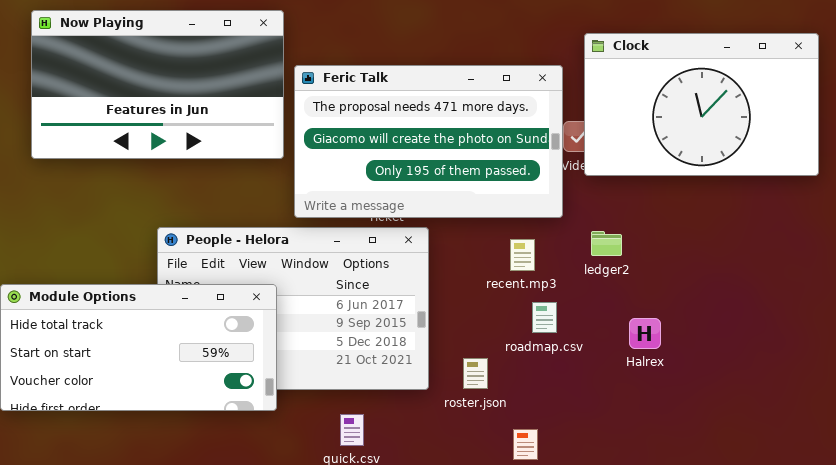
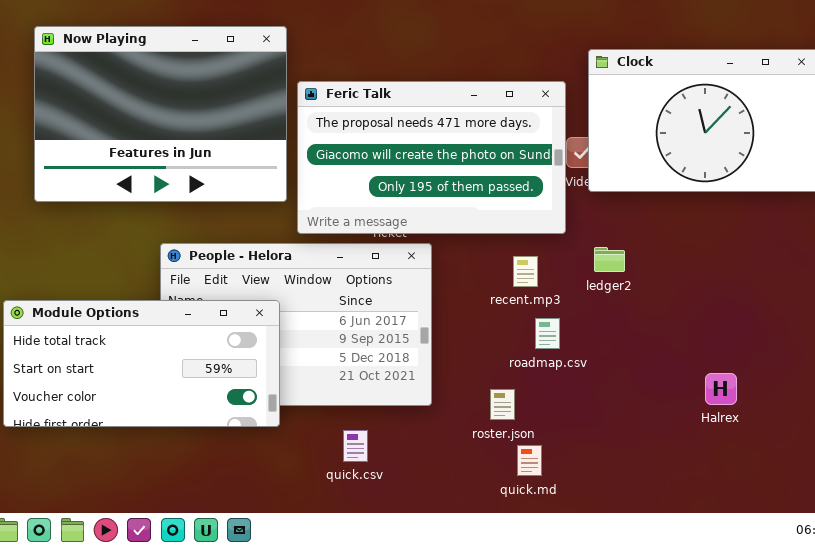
Now Playing: [31,10,284,159] -> [34,26,287,202], resized
Halrex: [629,318,661,349] -> [705,373,737,405], moved
roster.json: [463,358,488,389] -> [490,389,515,420], moved

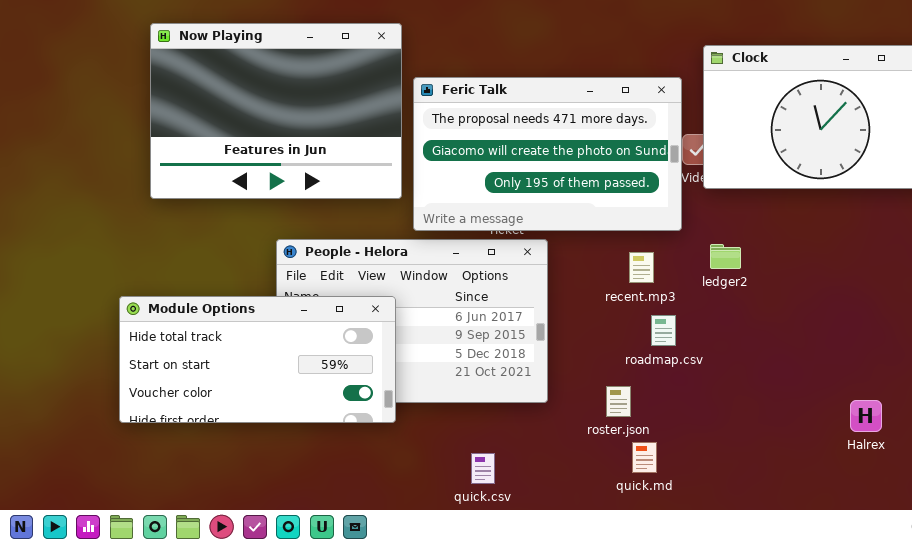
Halrex: [705,373,737,405] -> [850,400,882,432], moved
quick.csv: [343,430,368,462] -> [471,453,495,484], moved

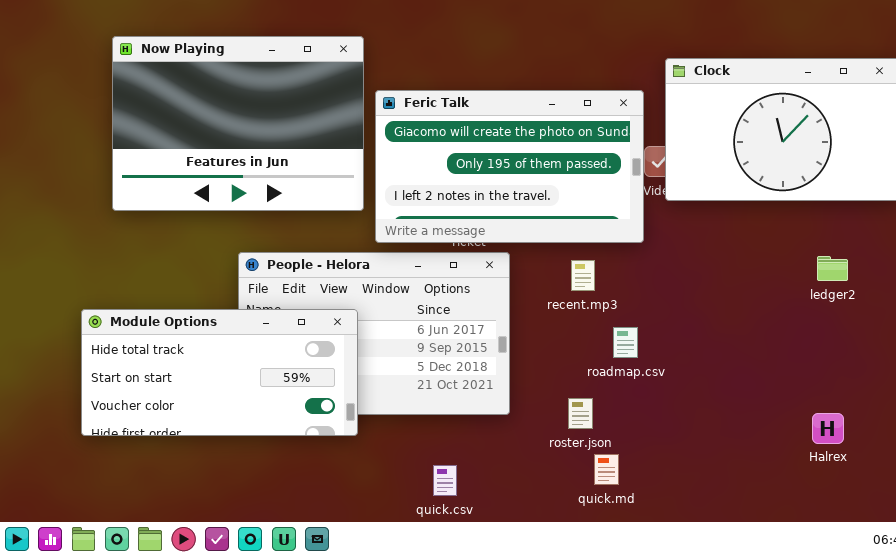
Feric Talk: [413,77,682,231] -> [375,90,644,243], scrolled down 1 row
ledger2: [710,244,741,269] -> [817,256,848,281], moved
recent.mp3: [629,252,654,283] -> [571,260,595,291], moved

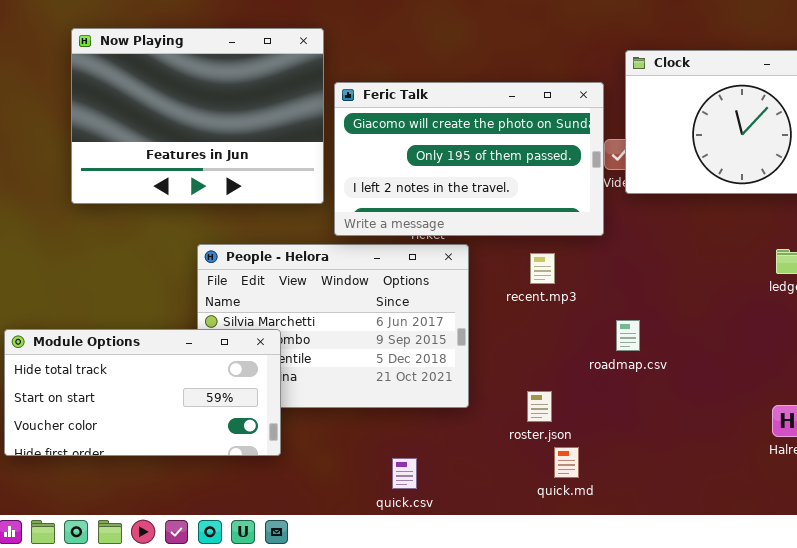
Module Options: [81,309,358,436] -> [4,329,281,456], moved
roadmap.csv: [613,327,638,358] -> [616,320,640,351], moved

